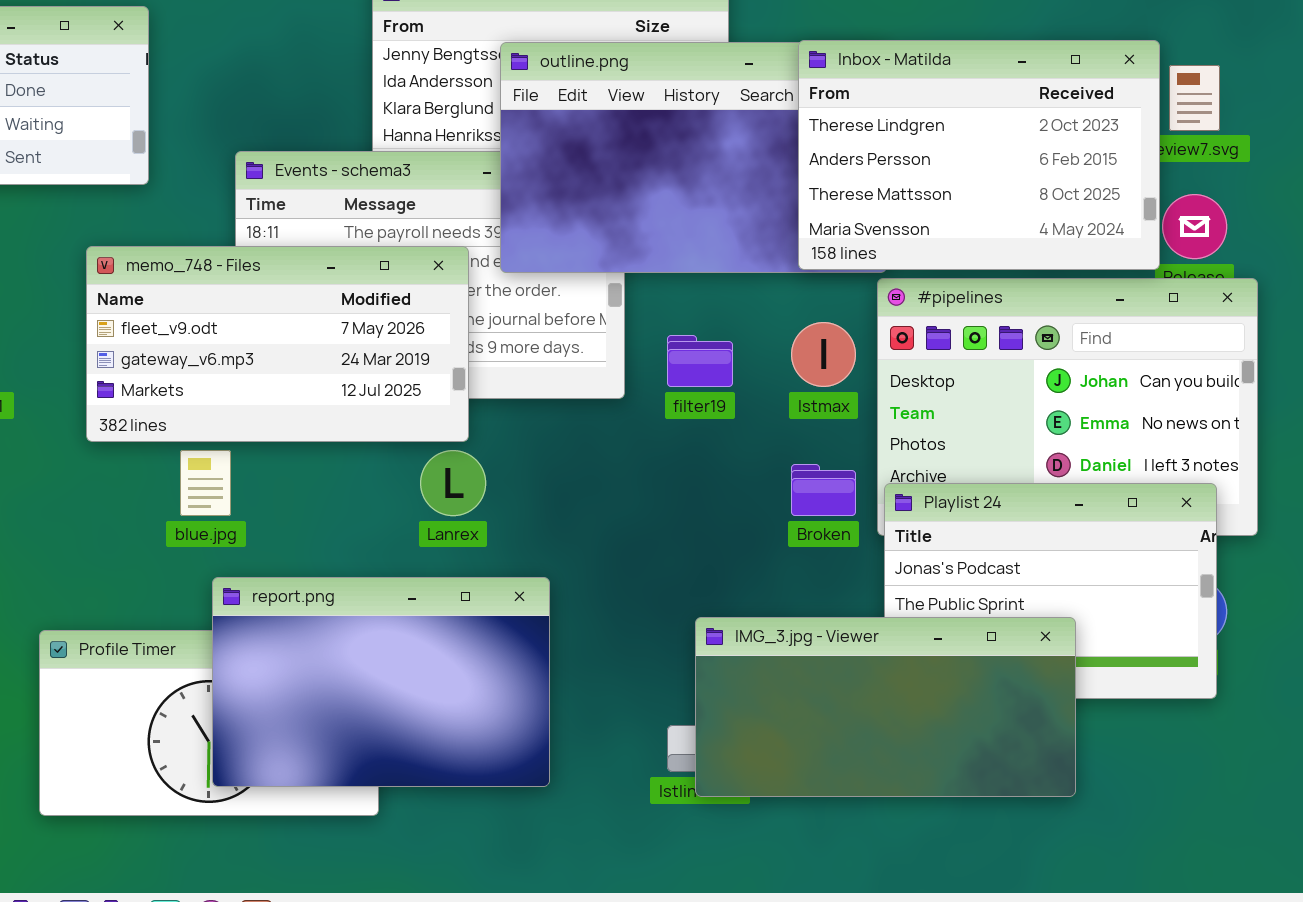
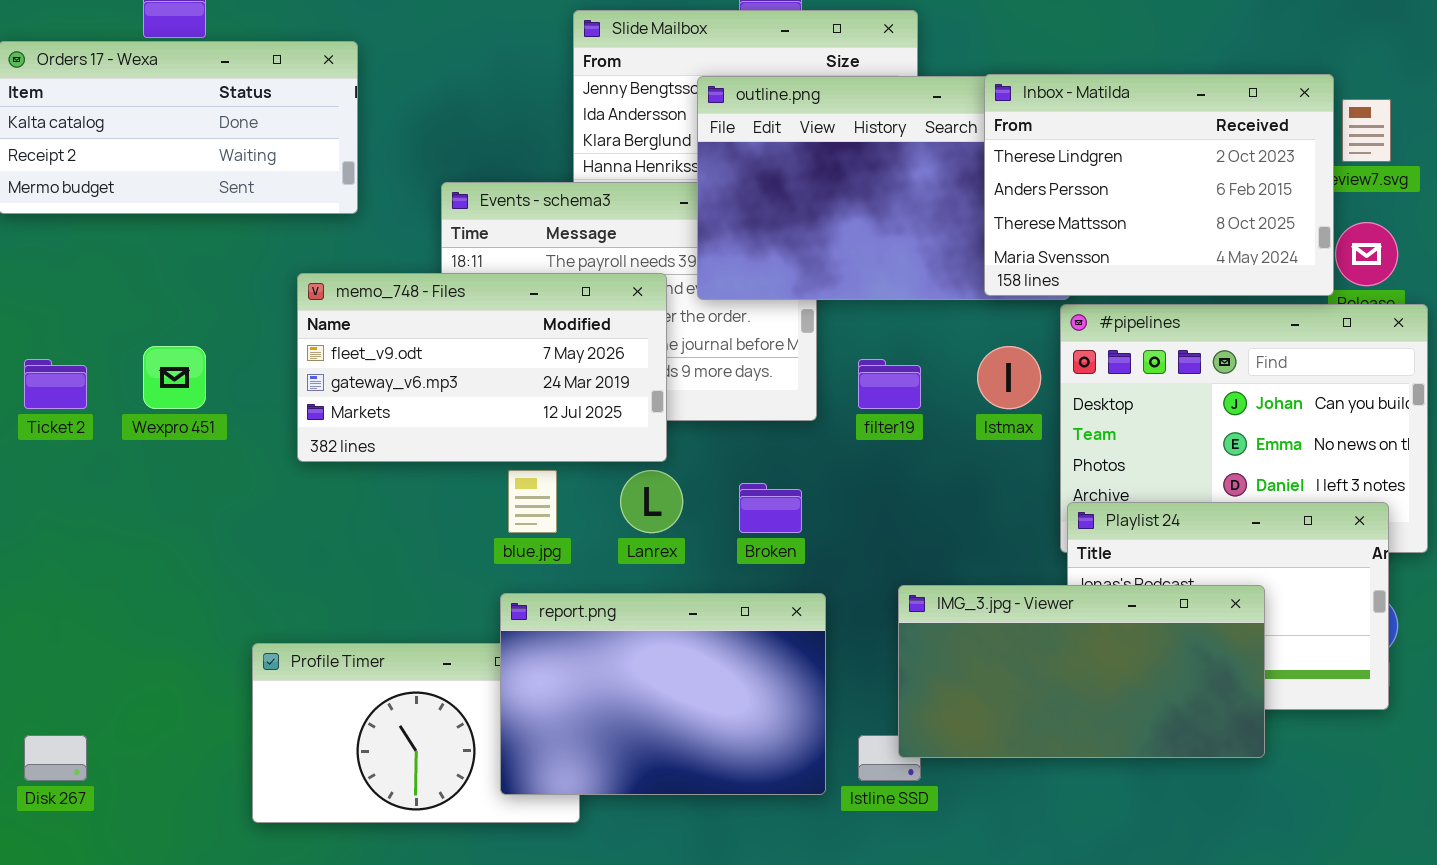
blue.jpg: [180,450,231,516] -> [508,470,557,533], moved
Broken: [791,464,856,516] -> [739,483,802,533], moved
report.png: [212,577,550,787] -> [500,593,826,795], moved
IMG_3.jpg - Viewer: [695,617,1076,797] -> [898,585,1265,758], moved

